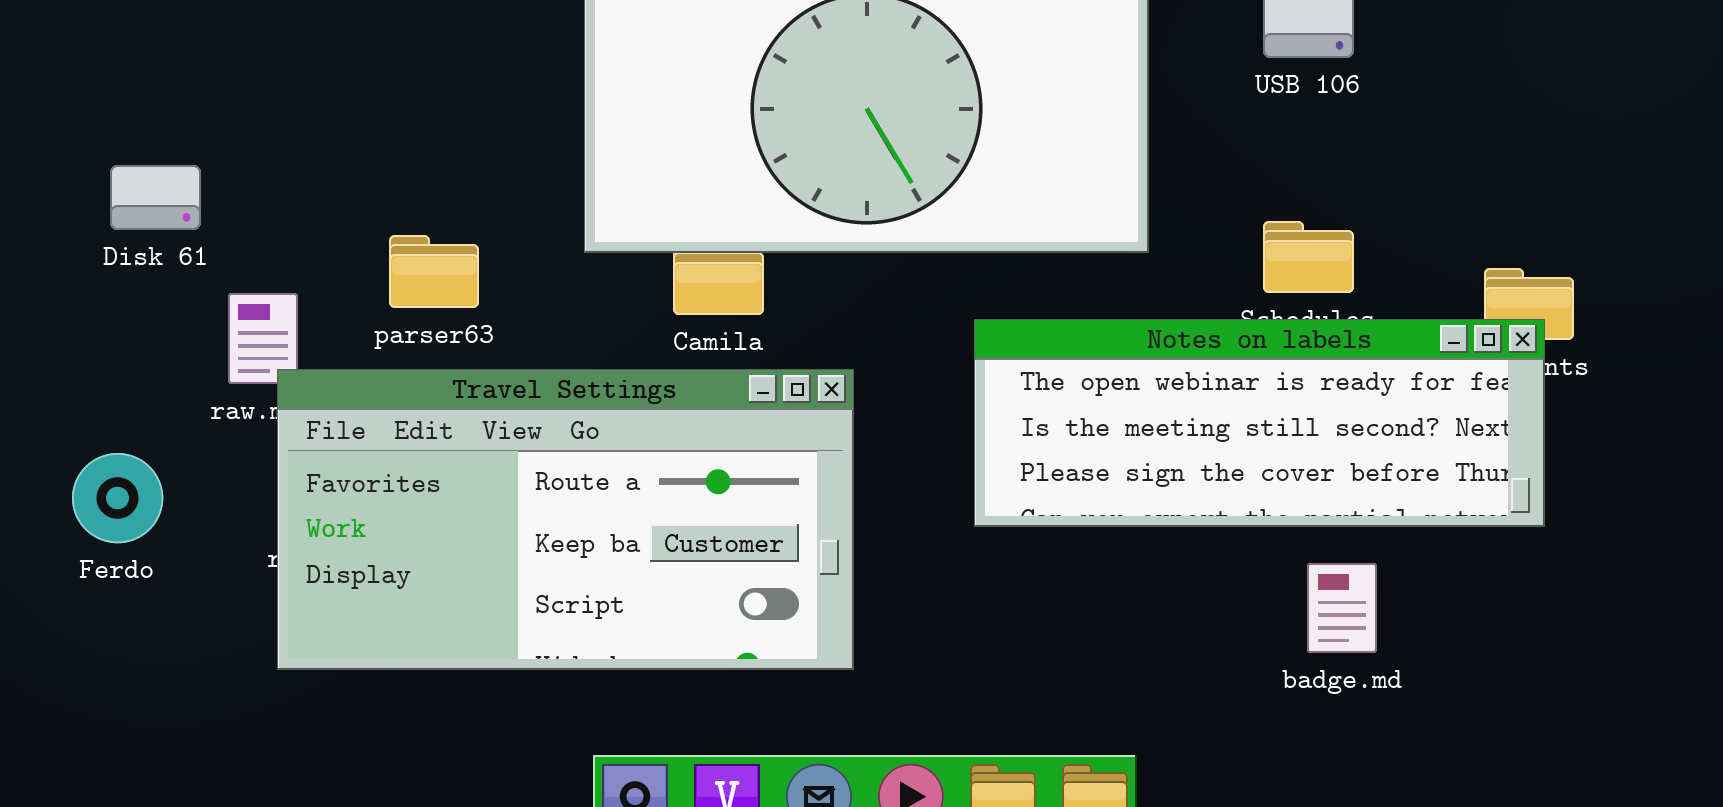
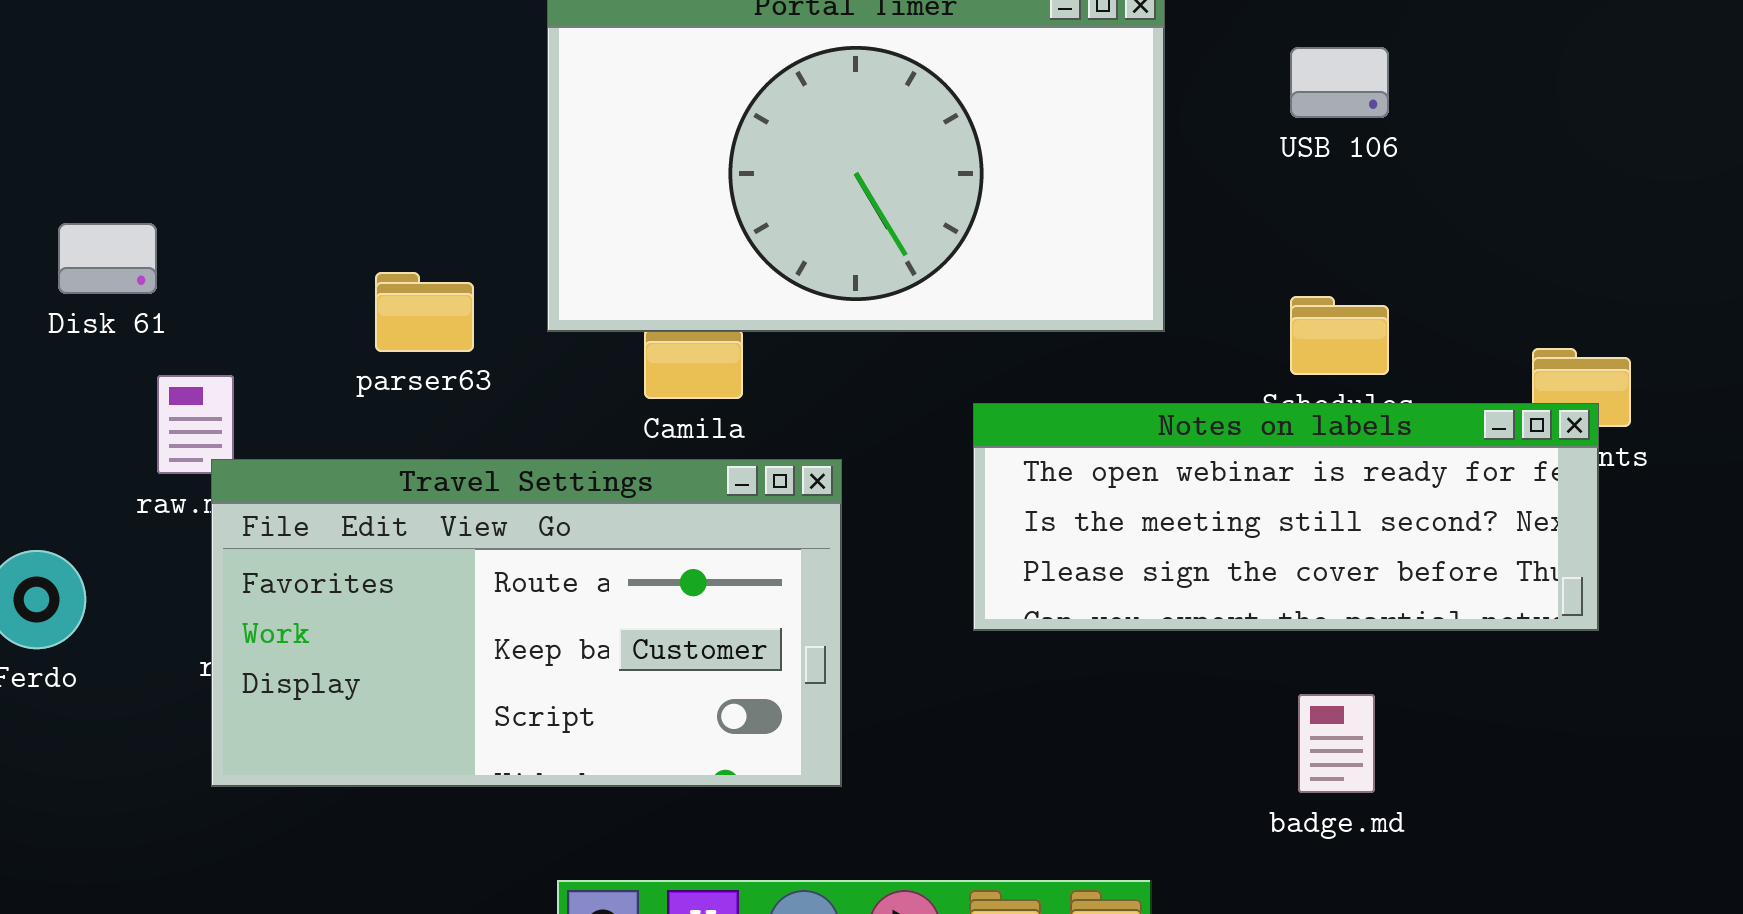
Disk 61: [110,165,201,230] -> [58,223,157,294], moved
parser63: [389,235,479,308] -> [375,272,474,352], moved
badge.md: [1307,563,1377,653] -> [1298,694,1375,793], moved

